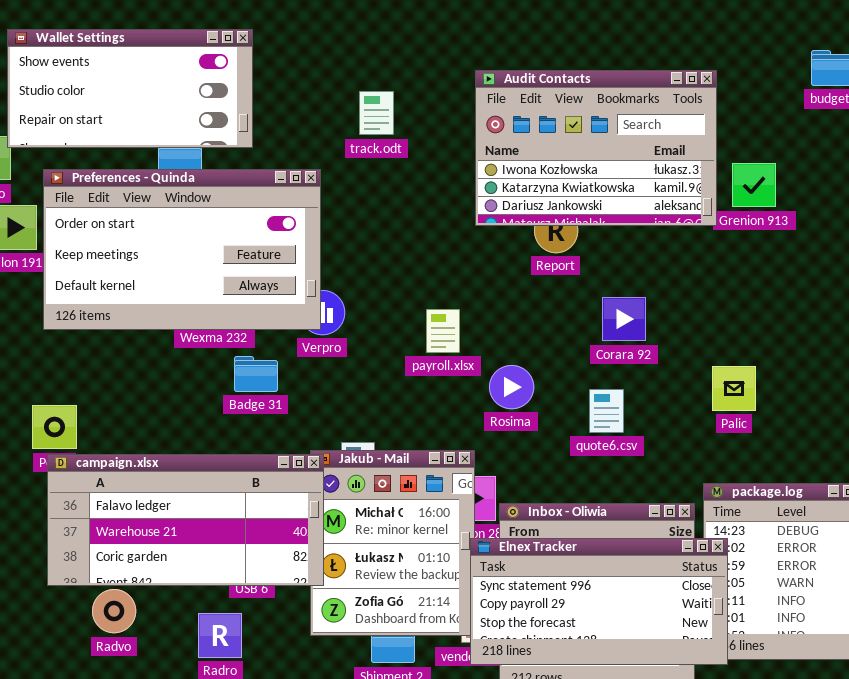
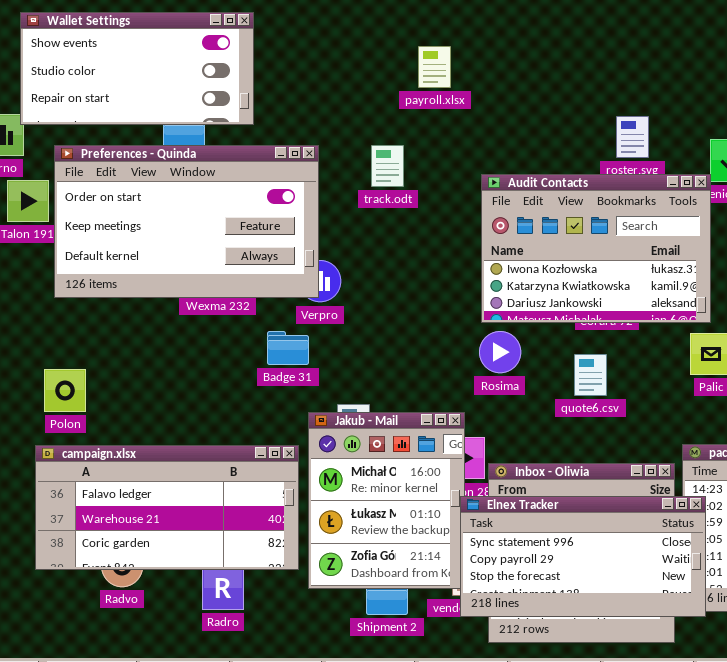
Audit Contacts: [475,70,717,226] -> [481,174,711,323], moved
track.odt: [359,91,394,135] -> [371,145,404,187], moved
payroll.xlsx: [426,309,460,353] -> [418,46,451,88], moved
Badge 31: [234,356,278,392] -> [267,331,309,365], moved
campaign.xlsx: [47,454,324,586] -> [35,445,299,570], moved

